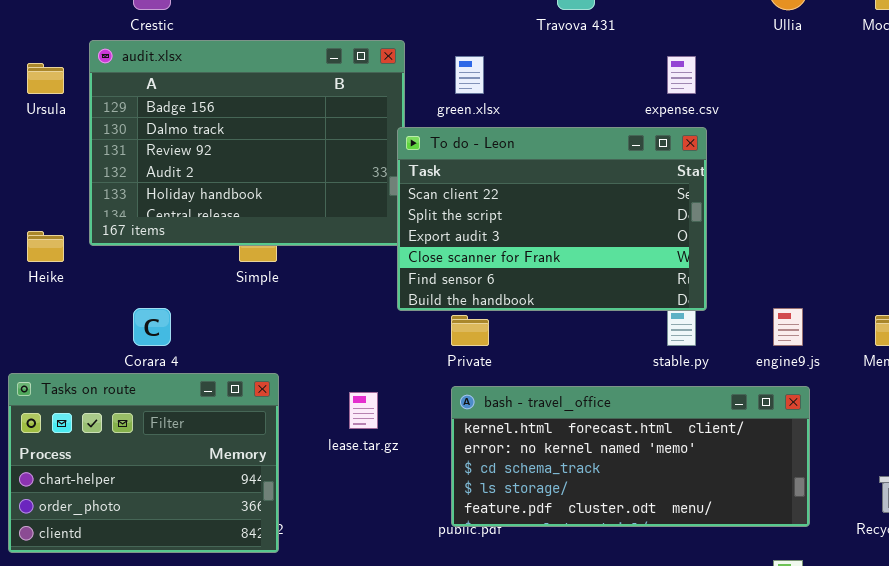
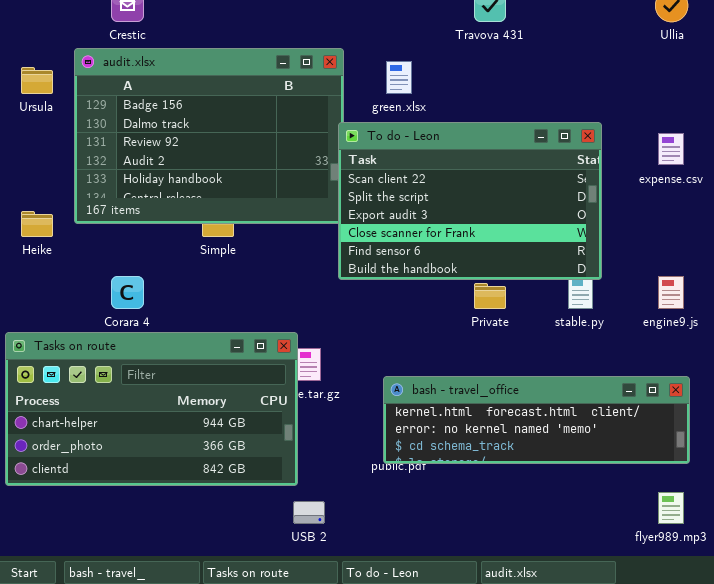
expense.csv: [667,56,696,94] -> [658,133,684,165], moved
Private: [451,315,489,346] -> [474,283,506,309], moved
Tasks on route: [8,373,279,553] -> [5,332,298,486], resized
bash - travel_office: [451,386,810,527] -> [383,376,690,464], resized

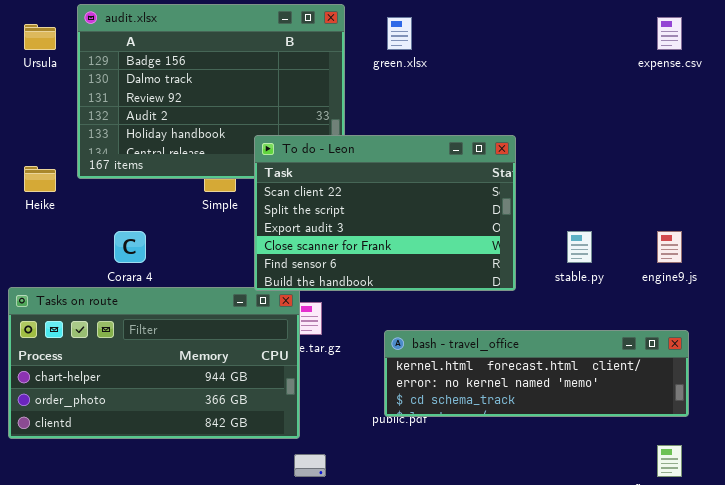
To do - Leon: [338,122,602,280] -> [254,135,516,291], moved
expense.csv: [658,133,684,165] -> [657,17,682,50], moved

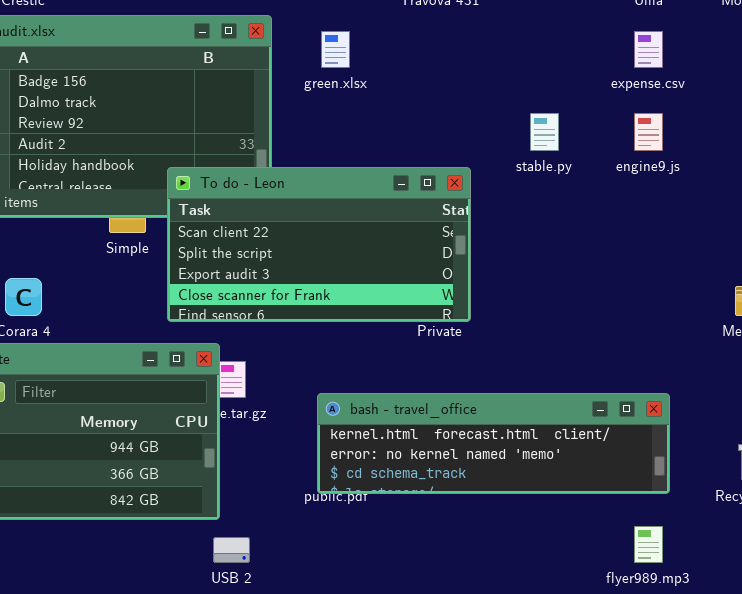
To do - Leon: [254,135,516,291] -> [167,167,471,322], resized
stable.py: [567,231,592,263] -> [530,113,559,151], moved
engine9.js: [657,231,682,263] -> [634,113,663,151], moved

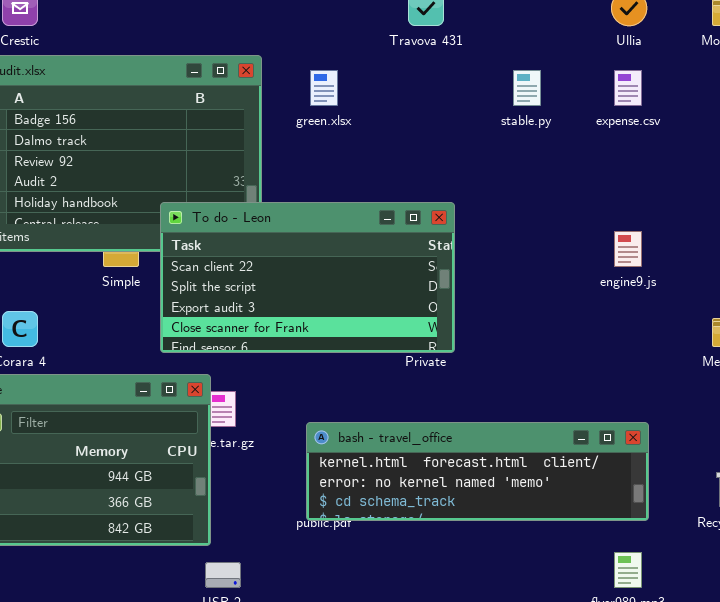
stable.py: [530,113,559,151] -> [513,70,541,106], moved
engine9.js: [634,113,663,151] -> [614,231,642,267], moved

